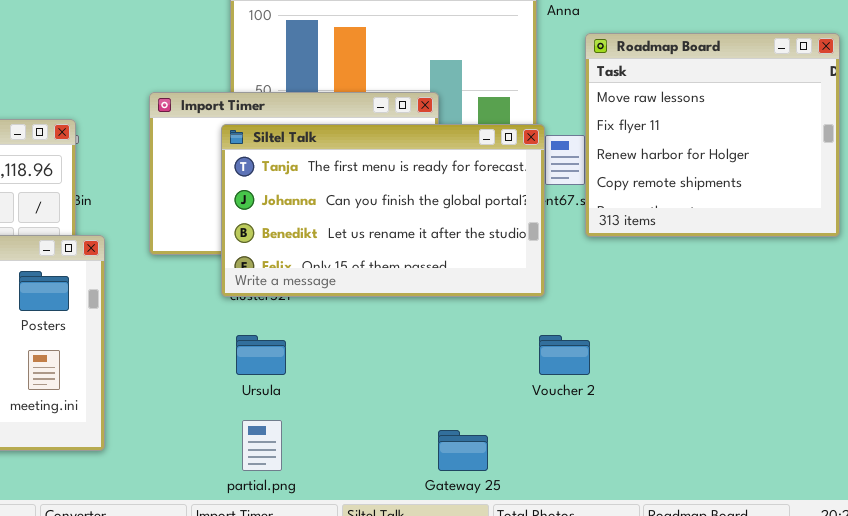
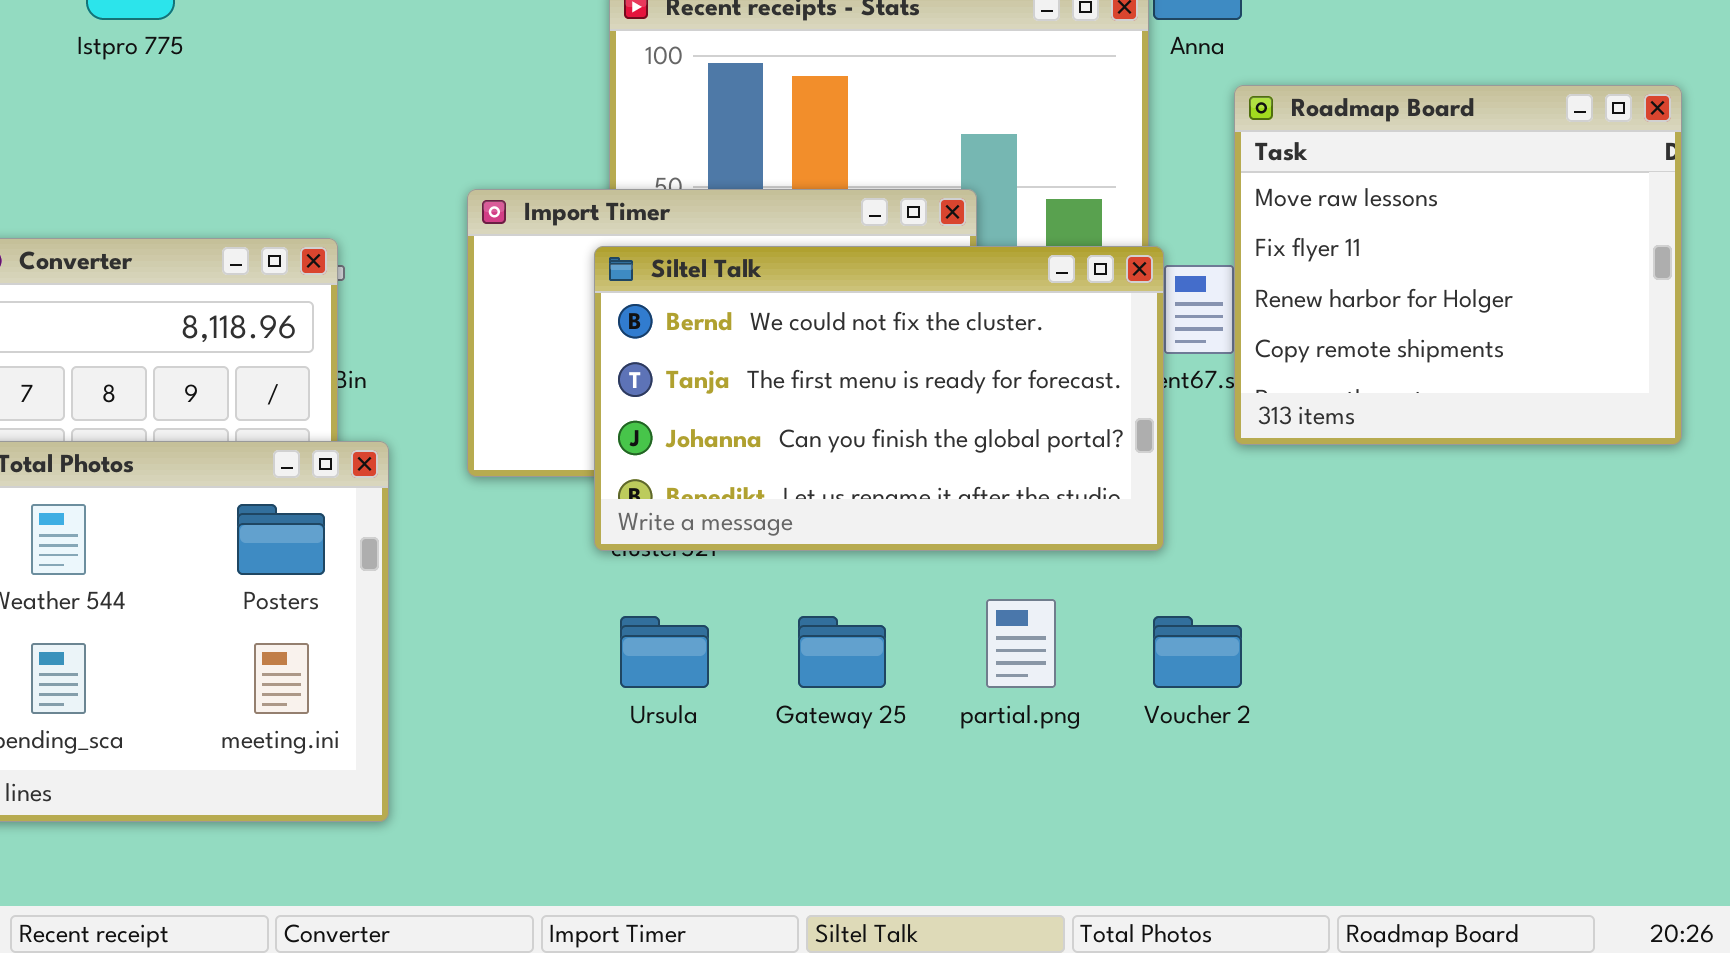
Siltel Talk: [221,124,545,297] -> [594,246,1164,551], scrolled up 1 row
partial.png: [242,420,282,471] -> [986,599,1056,688], moved
Gateway 25: [438,430,488,471] -> [798,616,886,688], moved

